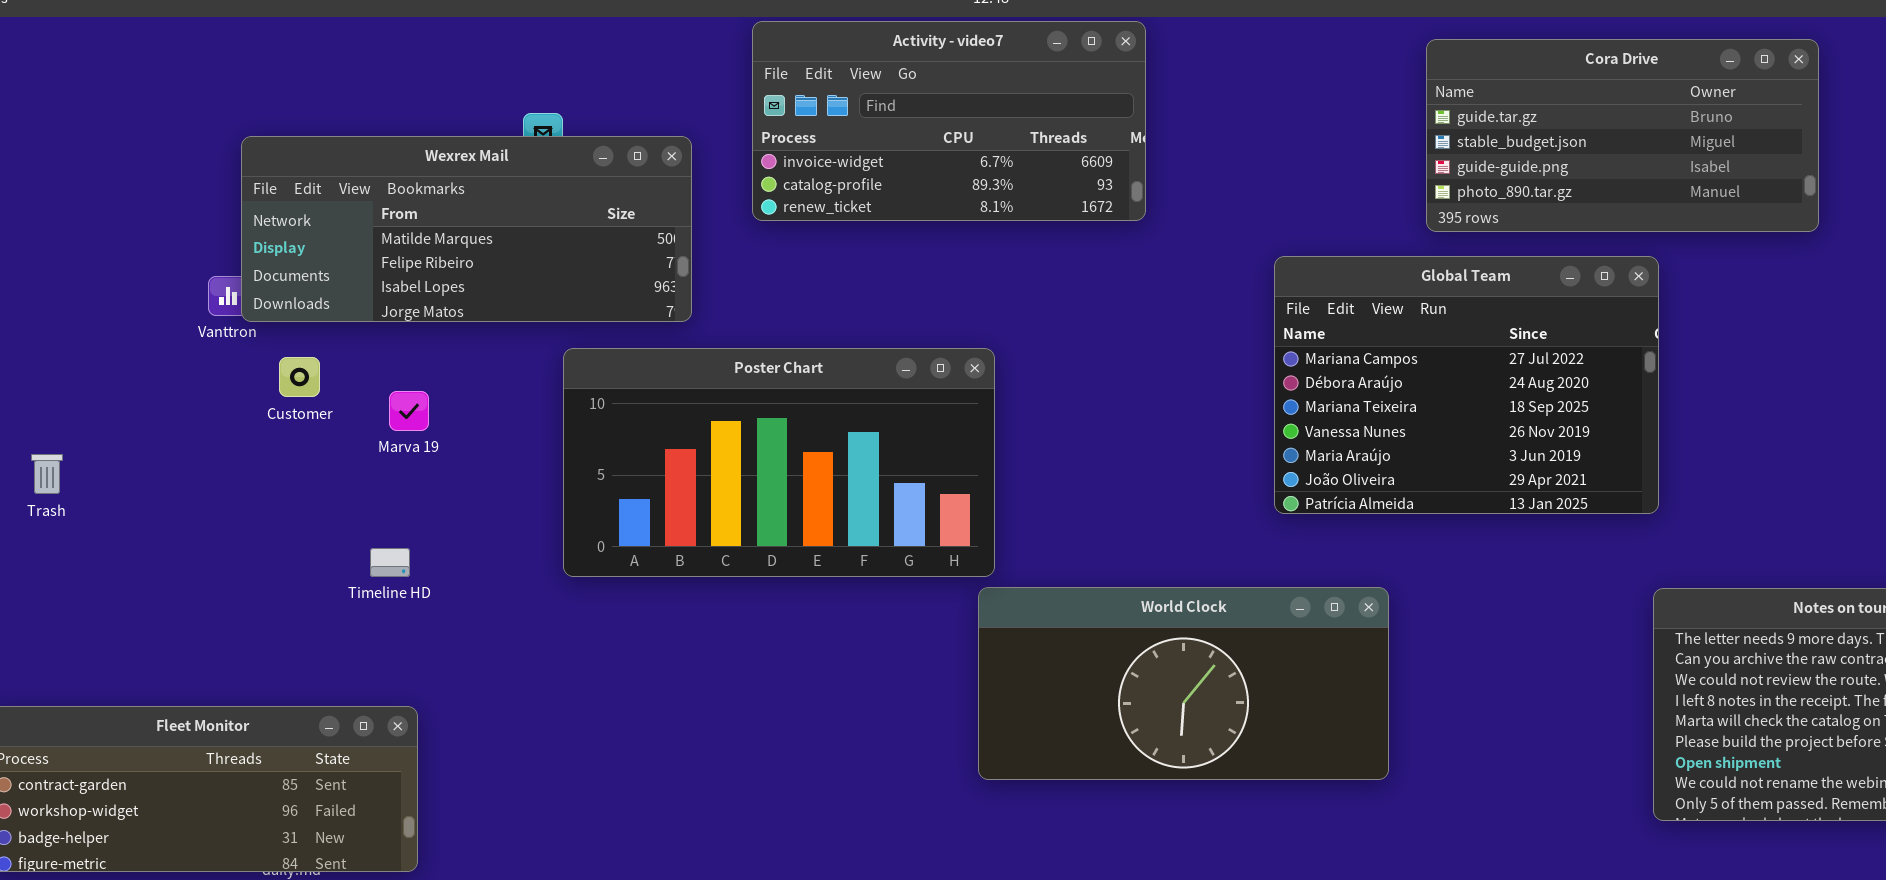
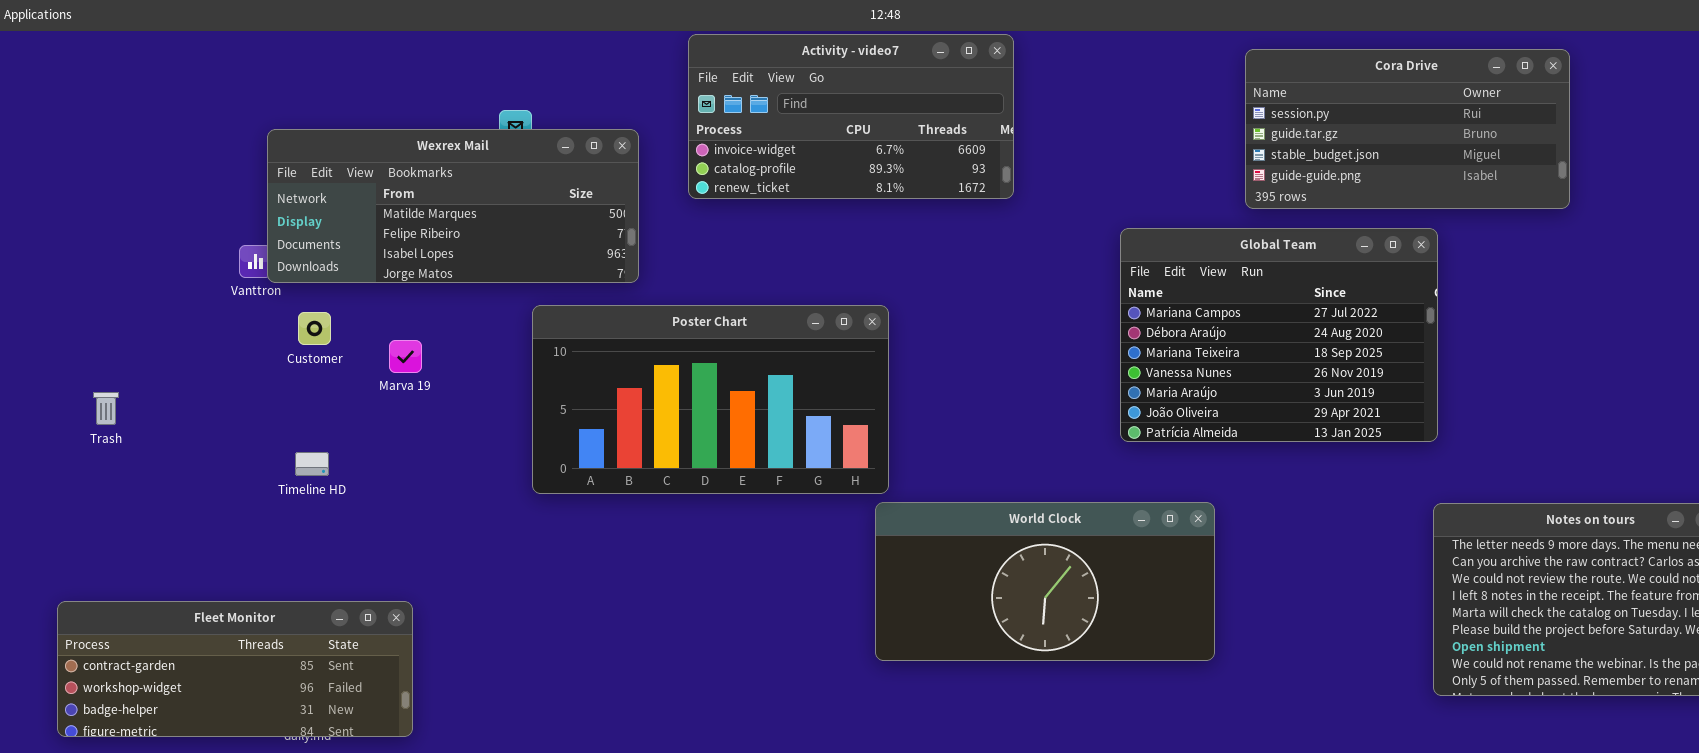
Cora Drive: [1426,39,1819,232] -> [1245,49,1570,209], scrolled up 1 row
Timeline HD: [370,548,410,577] -> [295,452,329,476], moved

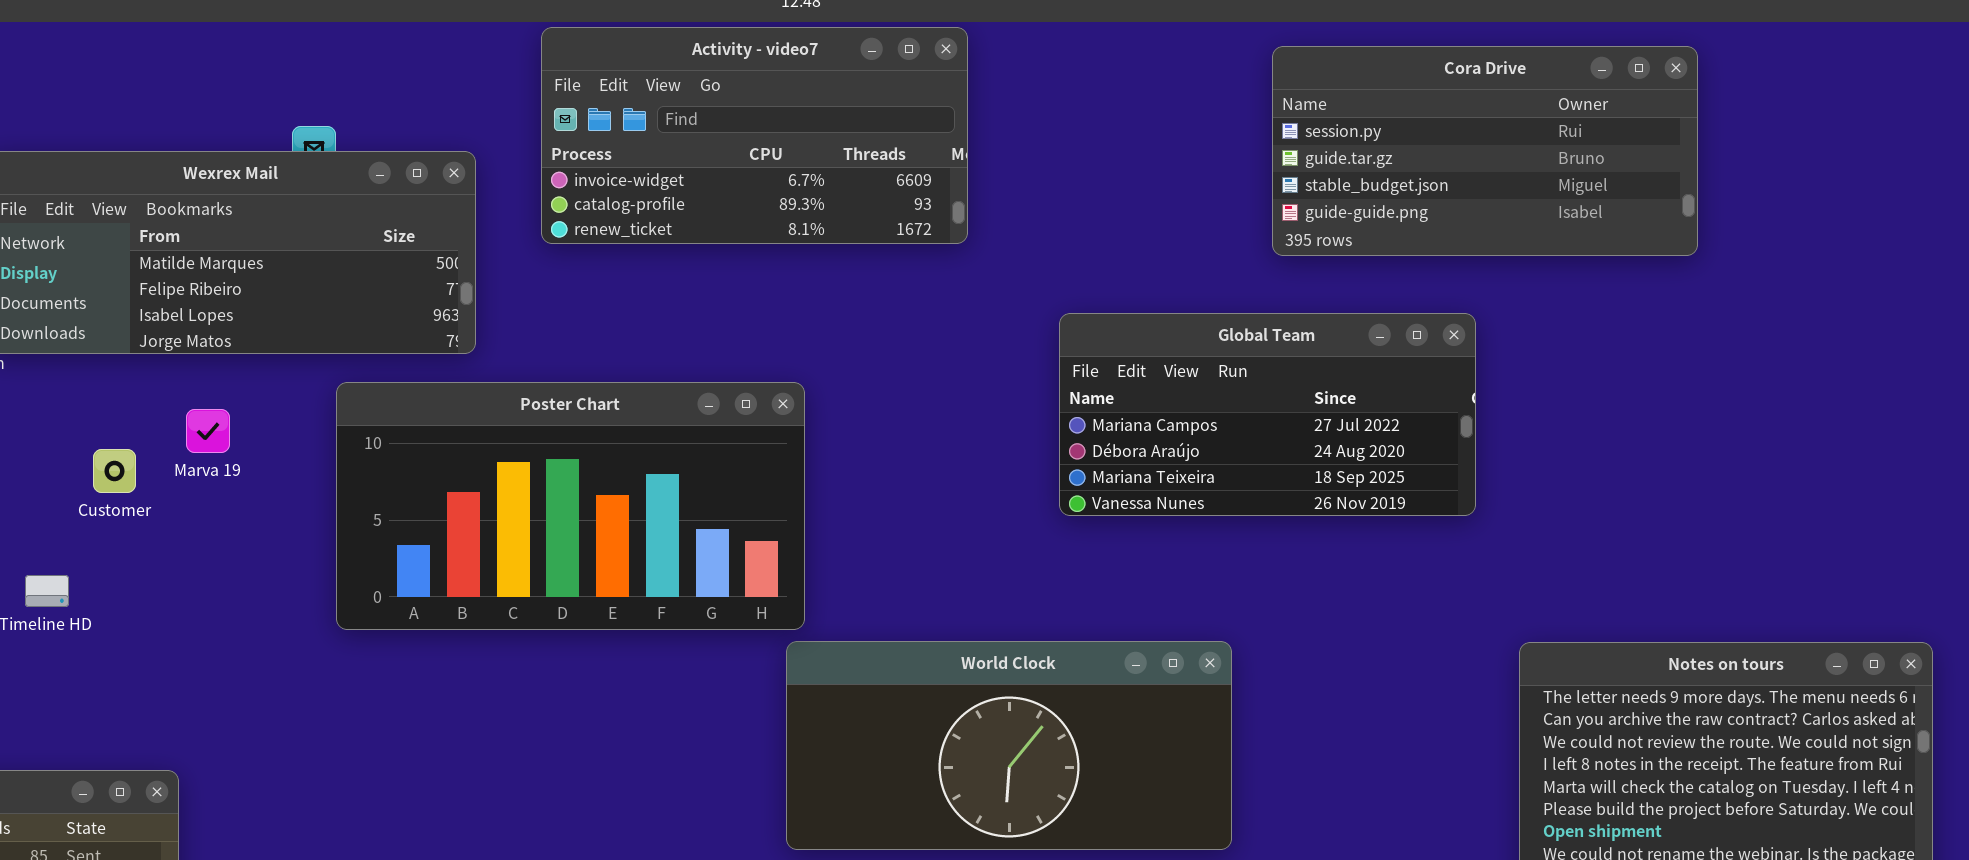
Global Team: [1120,228,1438,442] -> [1059,313,1476,516], moved, resized
Customer: [298,312,331,345] -> [93,449,136,493], moved
Marva 19: [389,340,422,373] -> [186,409,230,453], moved

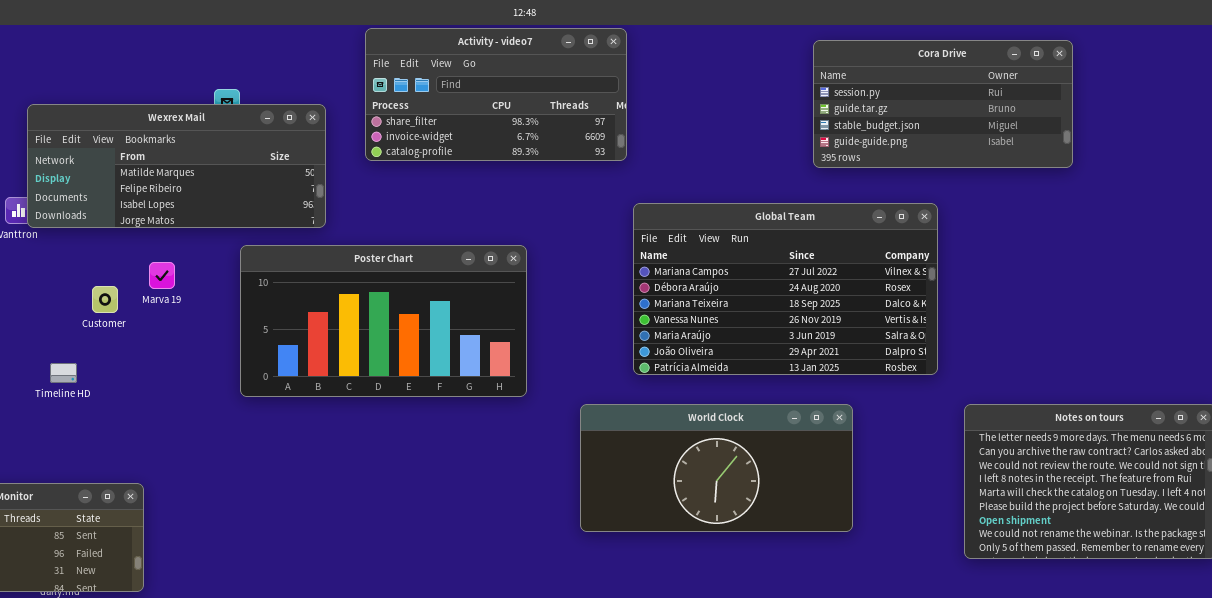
Activity - video7: [541,27,968,244] -> [365,28,627,161], scrolled up 1 row
Global Team: [1059,313,1476,516] -> [633,203,938,375], resized
World Clock: [786,641,1232,850] -> [580,404,853,532], moved

